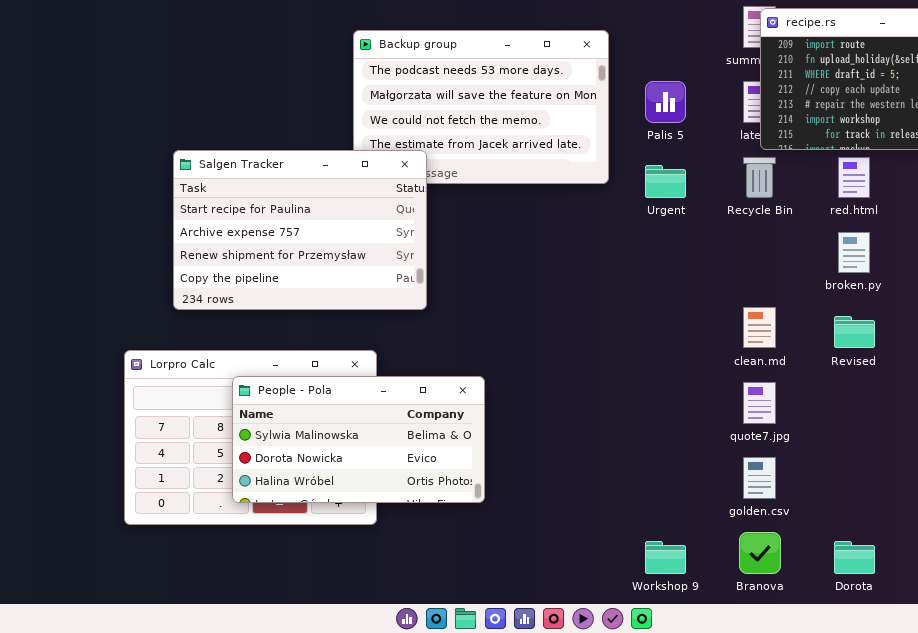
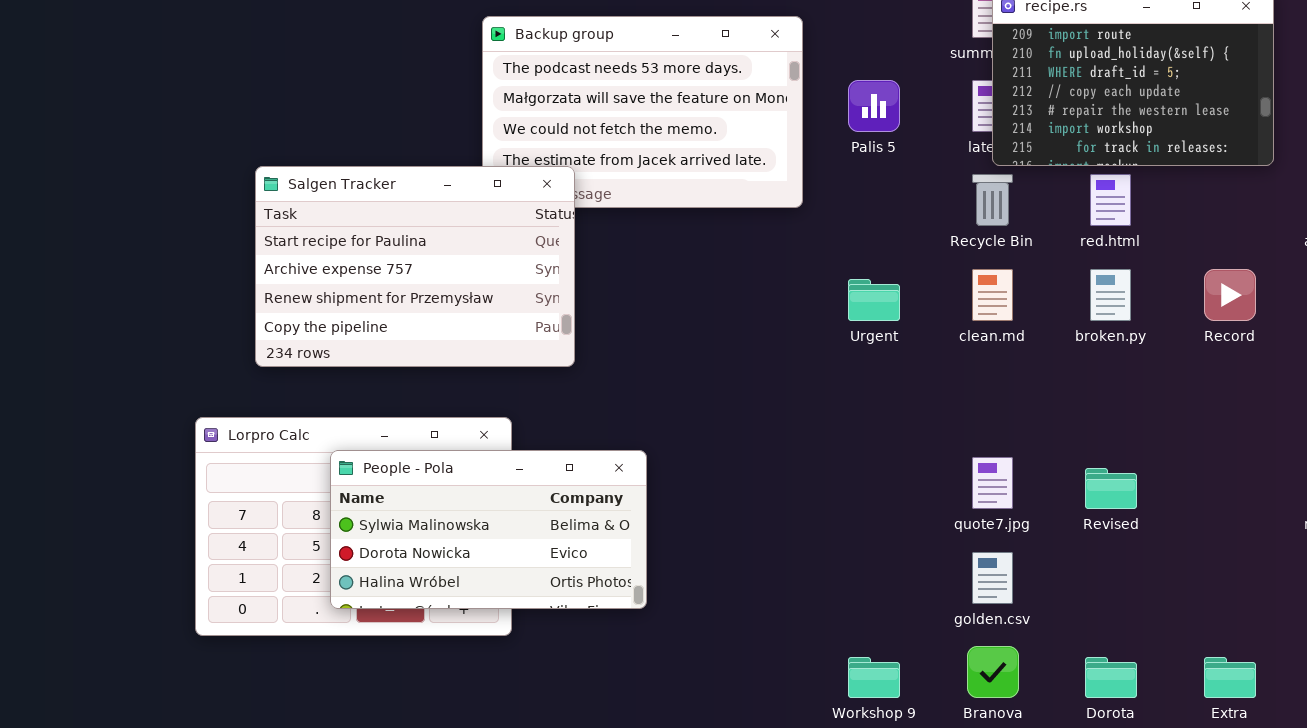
Urgent: [645,165,686,198] -> [848,279,900,321], moved
clean.md: [743,307,776,348] -> [972,269,1013,321], moved
Revised: [834,316,875,348] -> [1085,468,1137,509], moved

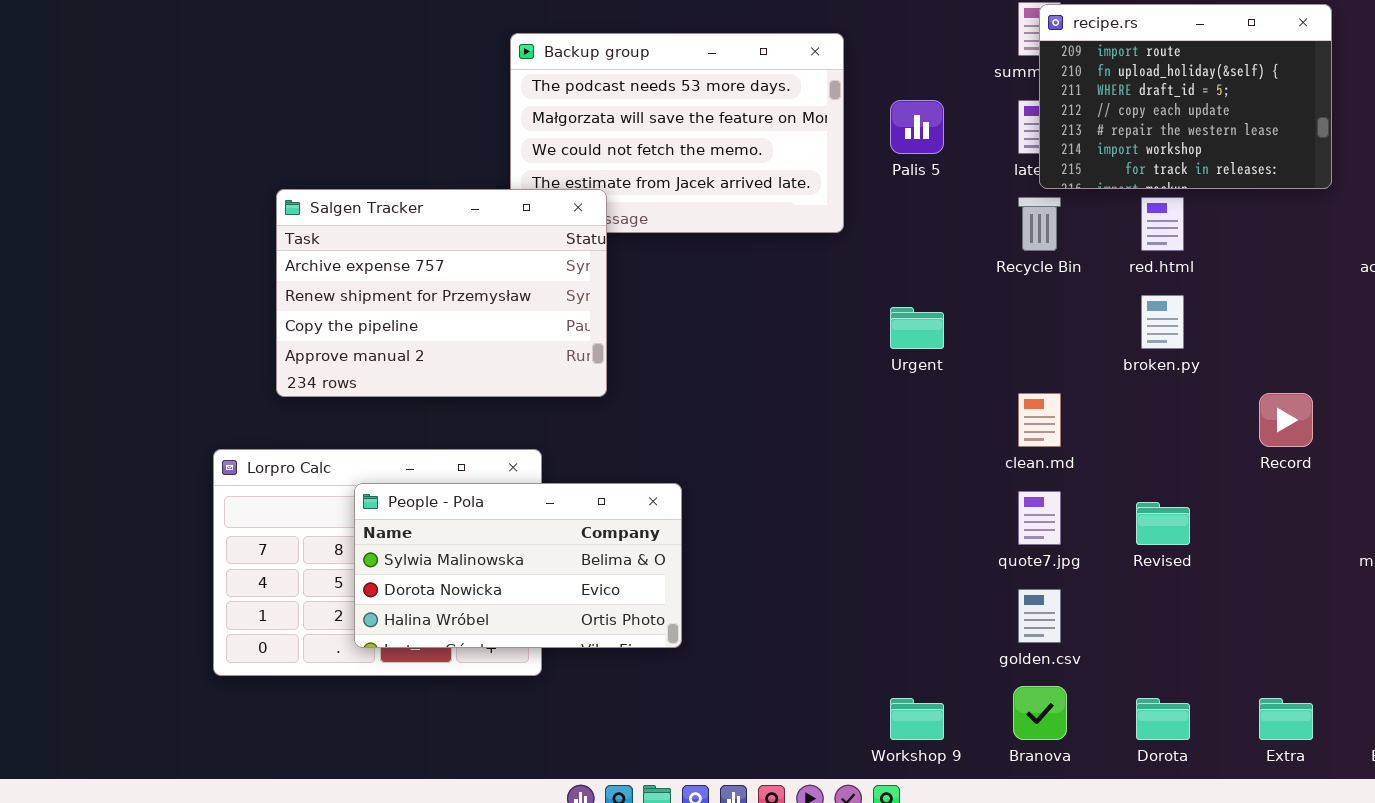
Salgen Tracker: [255,166,575,367] -> [276,189,607,397], scrolled down 1 row
clean.md: [972,269,1013,321] -> [1018,393,1061,447], moved
Record: [1204,269,1256,321] -> [1259,393,1313,447], moved

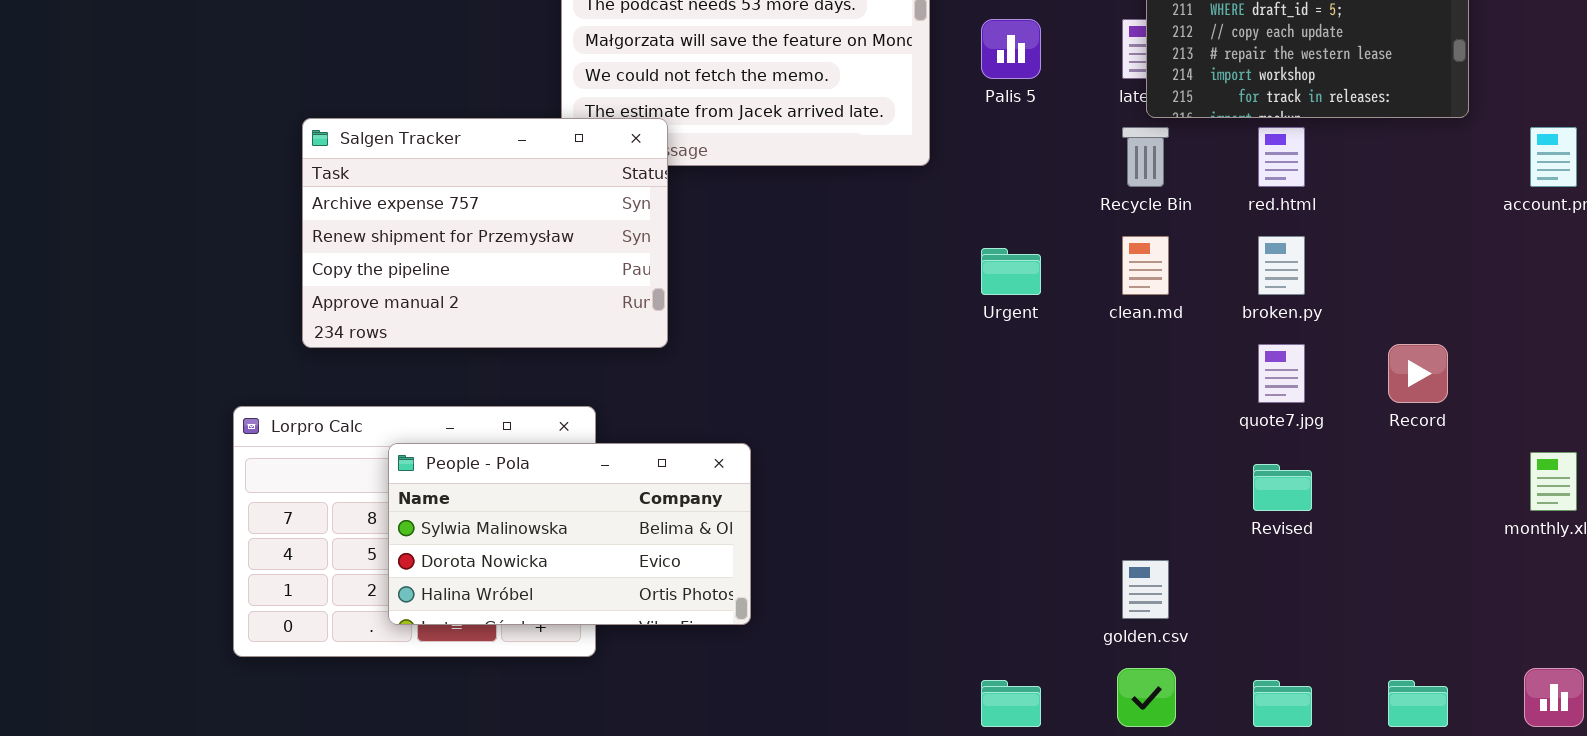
clean.md: [1018,393,1061,447] -> [1122,236,1169,295], moved
quote7.jpg: [1018,491,1061,545] -> [1258,344,1305,403], moved

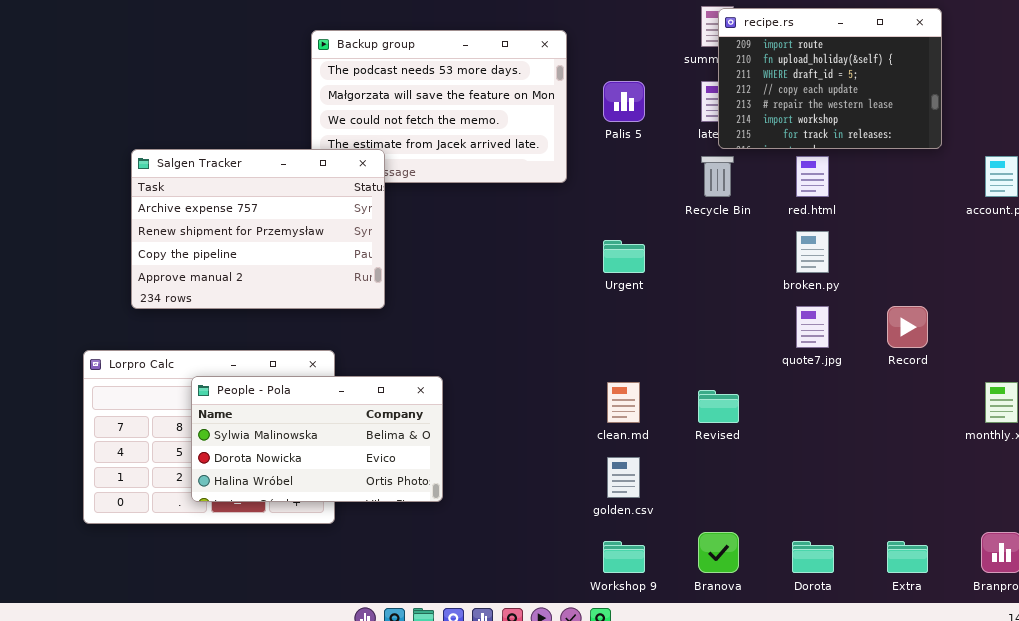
clean.md: [1122,236,1169,295] -> [607,382,640,423], moved
Revised: [1253,464,1312,511] -> [698,390,739,423], moved
golden.csv: [1122,560,1169,619] -> [607,457,640,498], moved

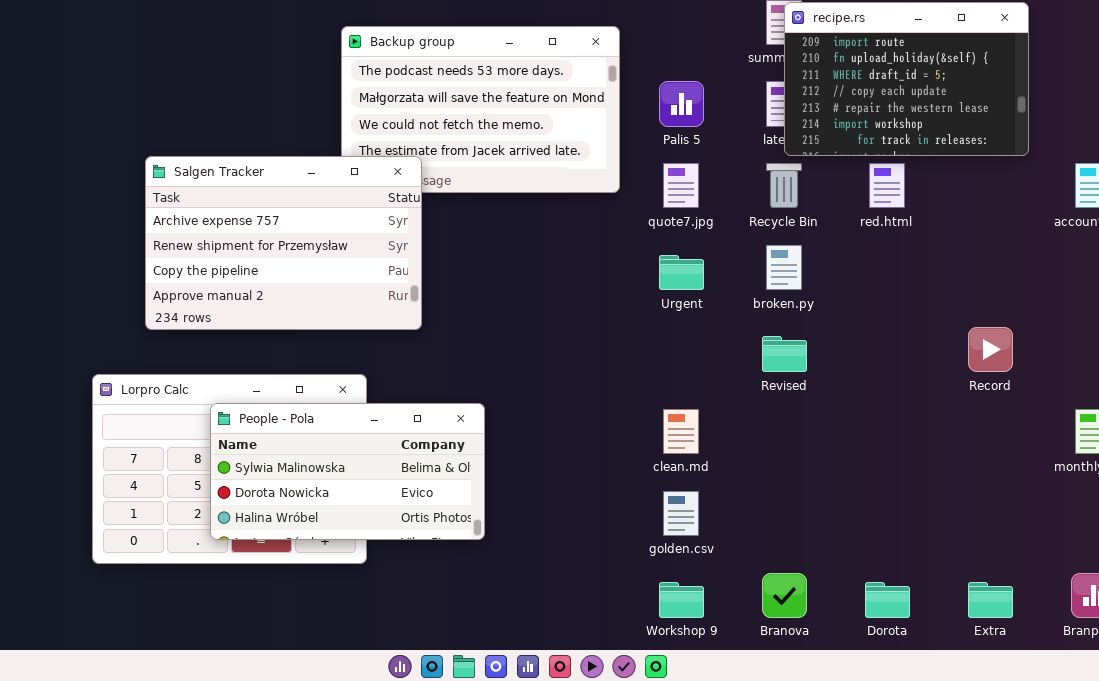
broken.py: [796,231,829,273] -> [766,245,802,290], moved
quote7.jpg: [796,306,829,348] -> [663,163,699,208], moved
Revised: [698,390,739,423] -> [762,336,807,372], moved

